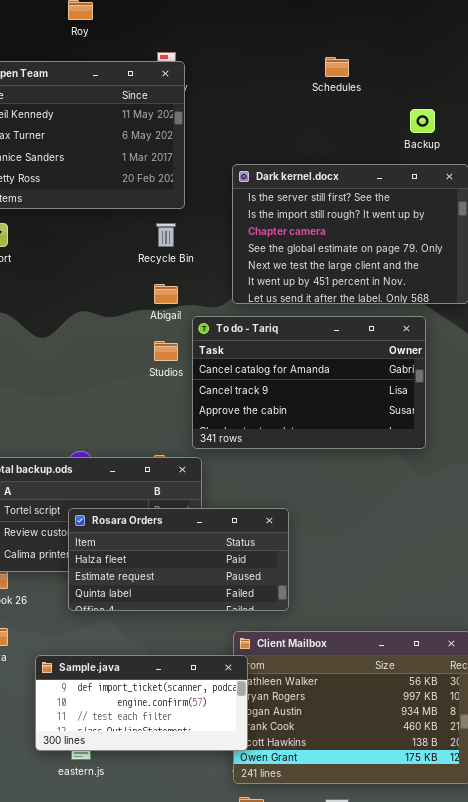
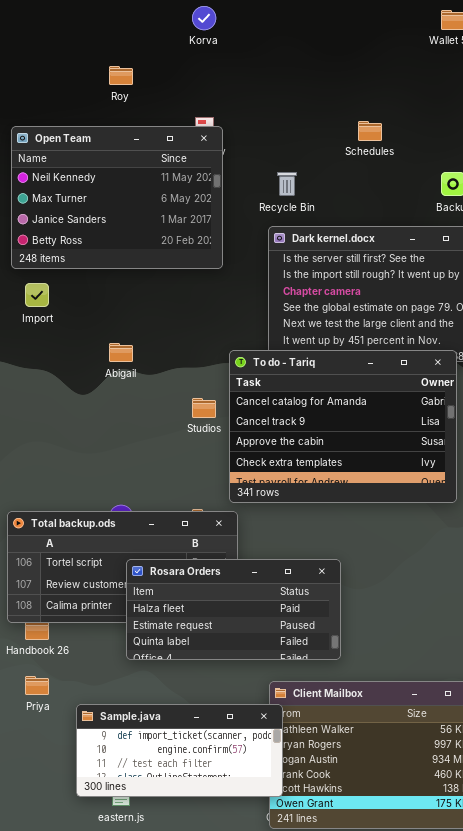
Recycle Bin: [156,223,176,247] -> [277,172,297,196], moved
Abigail: [154,284,178,304] -> [109,343,133,362], moved
To do - Tariq: [192,316,426,449] -> [229,350,457,503], resized
Rosara Orders: [68,508,289,611] -> [126,559,341,660], moved

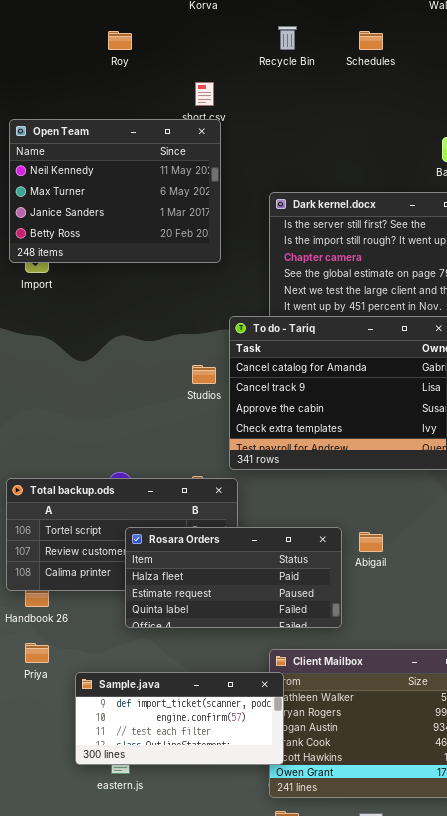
Schedules: [358,121,382,141] -> [359,31,383,50], moved
Open Team: [11,126,223,269] -> [9,119,221,263], moved
Recycle Bin: [277,172,297,196] -> [278,26,297,50], moved
Abigail: [109,343,133,362] -> [359,532,383,552], moved

